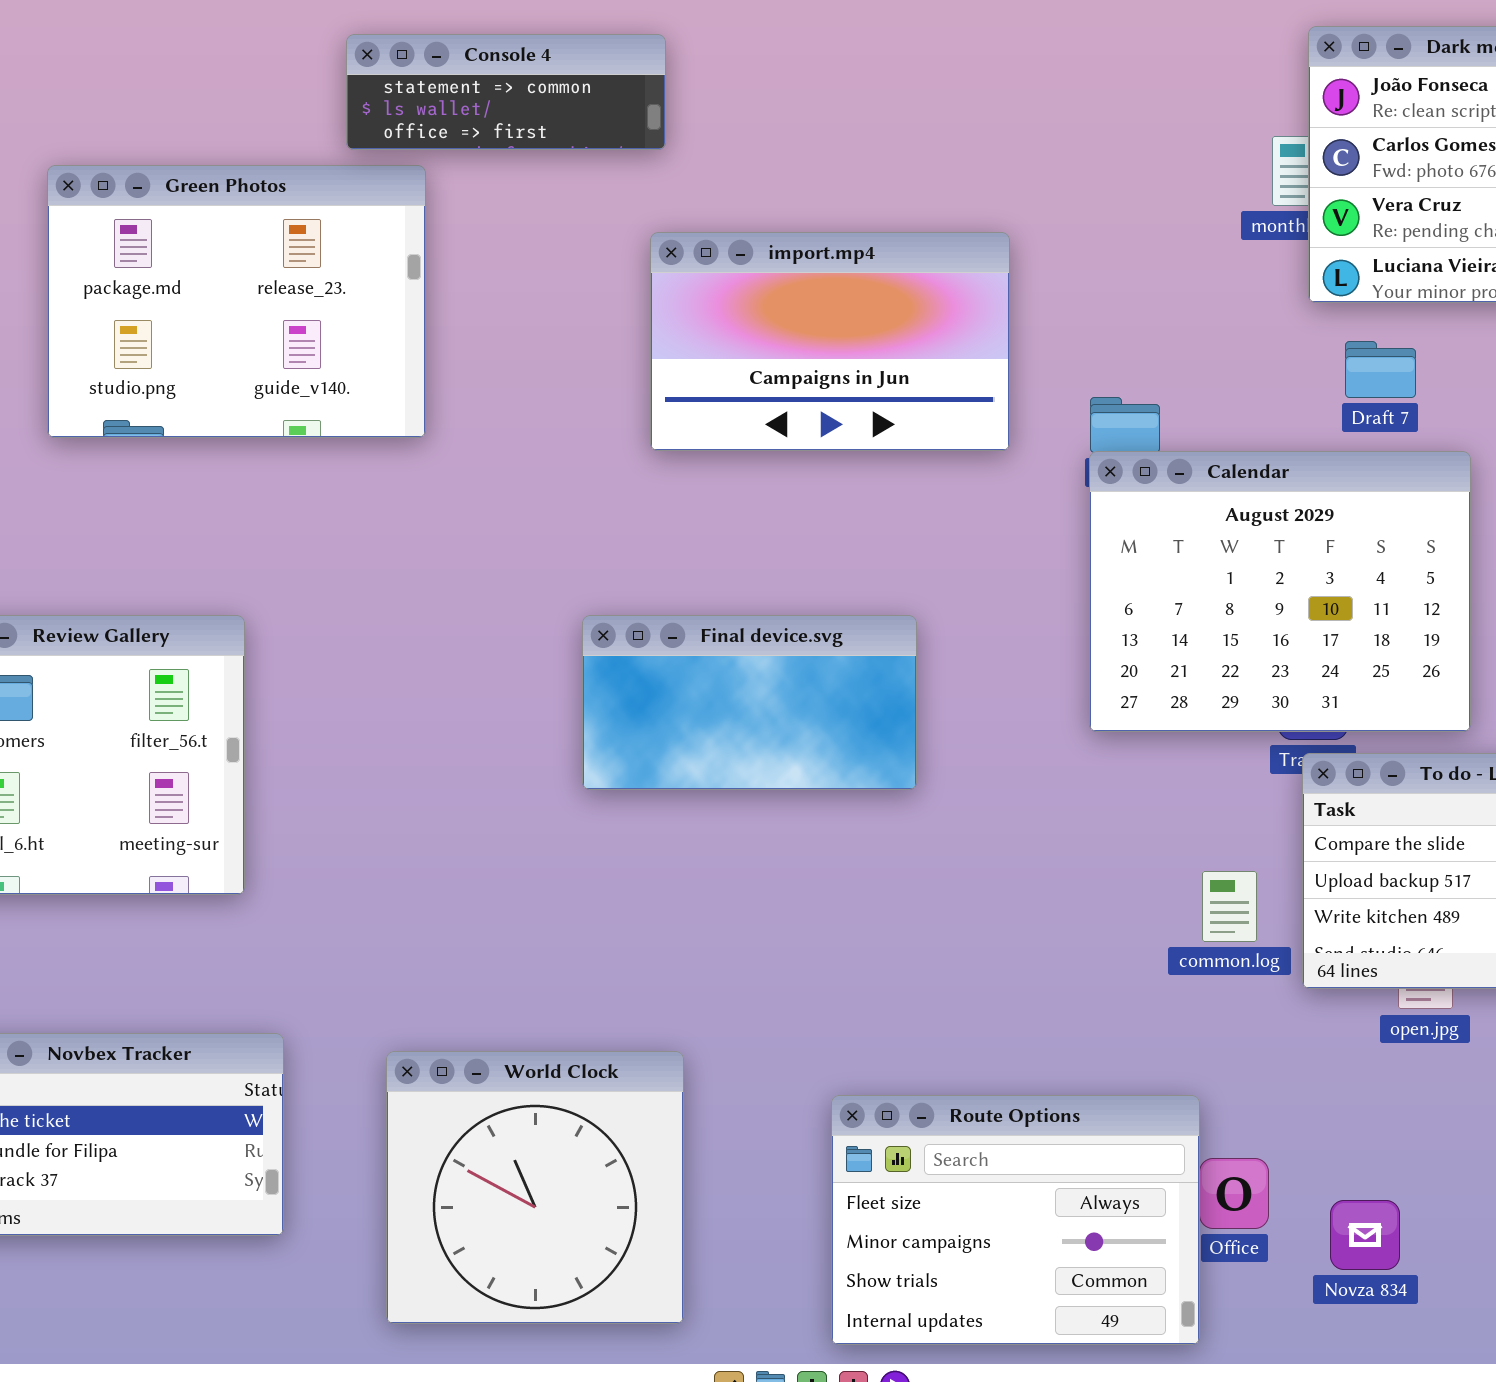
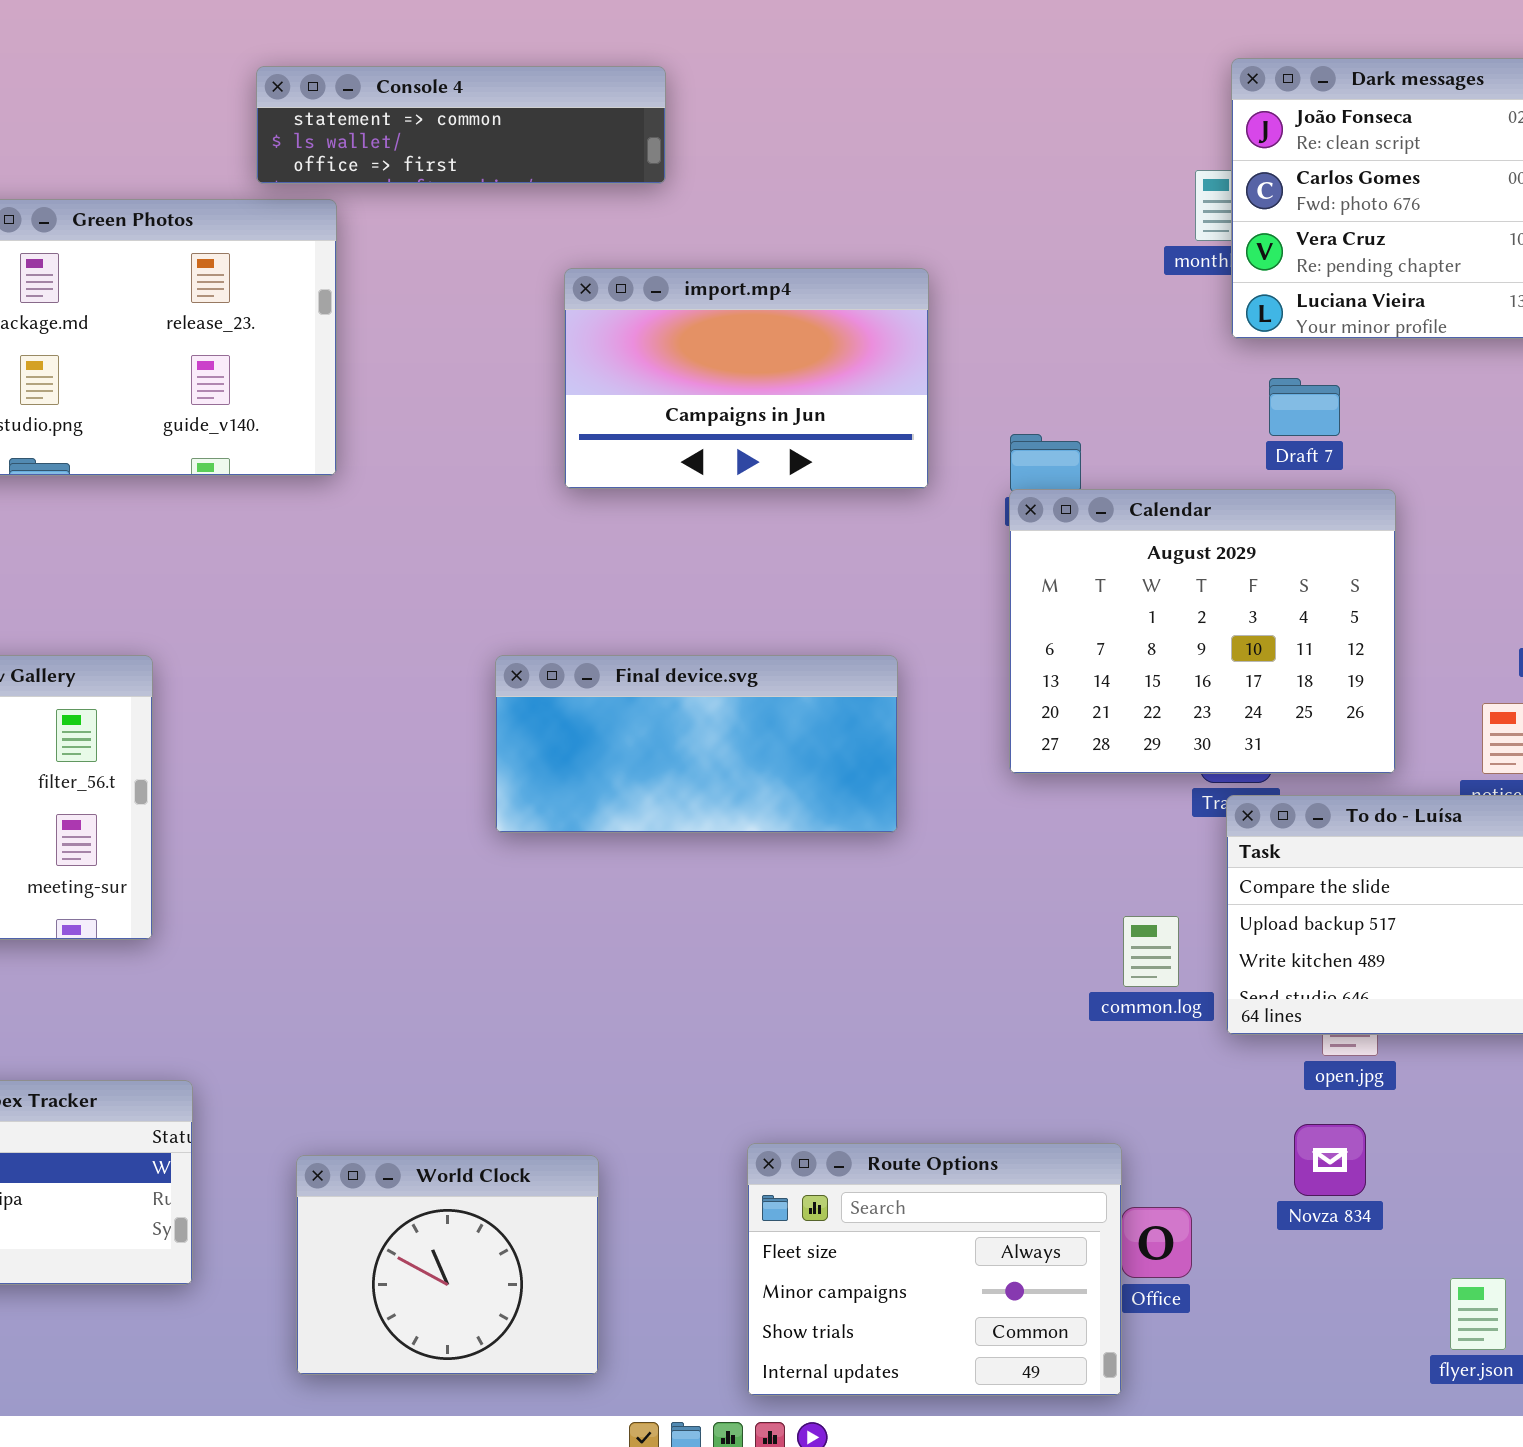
Console 4: [346,34,666,150] -> [256,66,666,184], resized
Final device.svg: [582,615,917,790] -> [495,655,898,833], resized
World Clock: [386,1051,684,1324] -> [296,1155,599,1375], resized
Novza 834: [1330,1200,1400,1270] -> [1294,1124,1366,1196], moved

